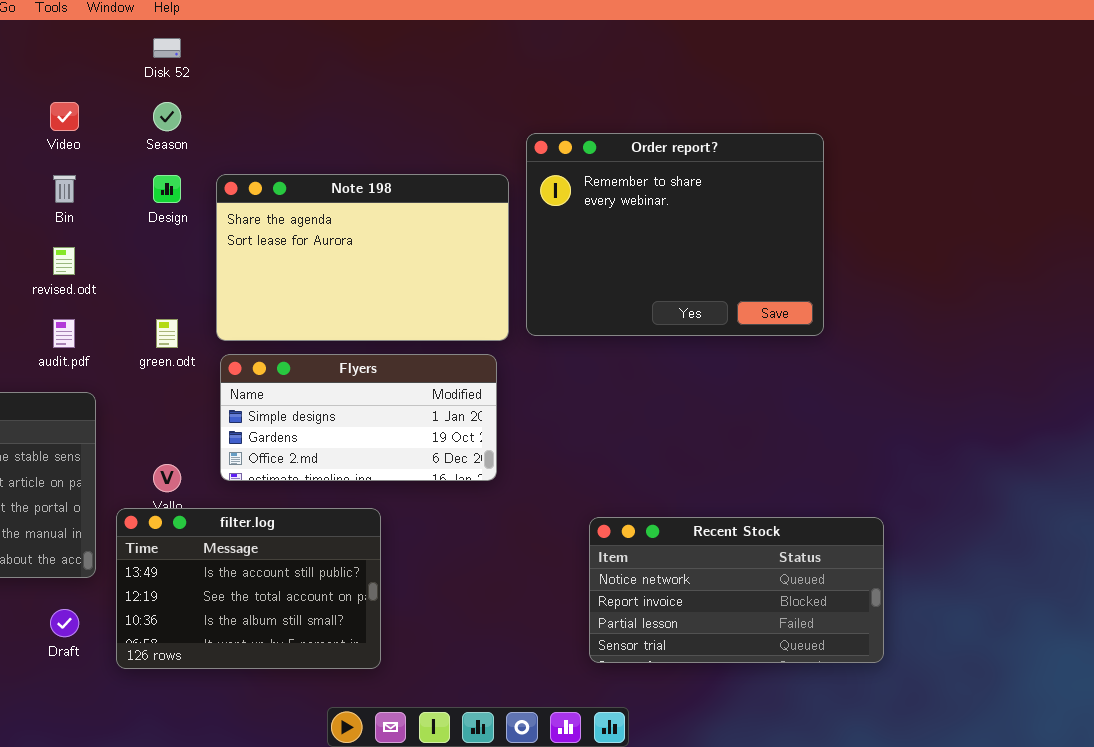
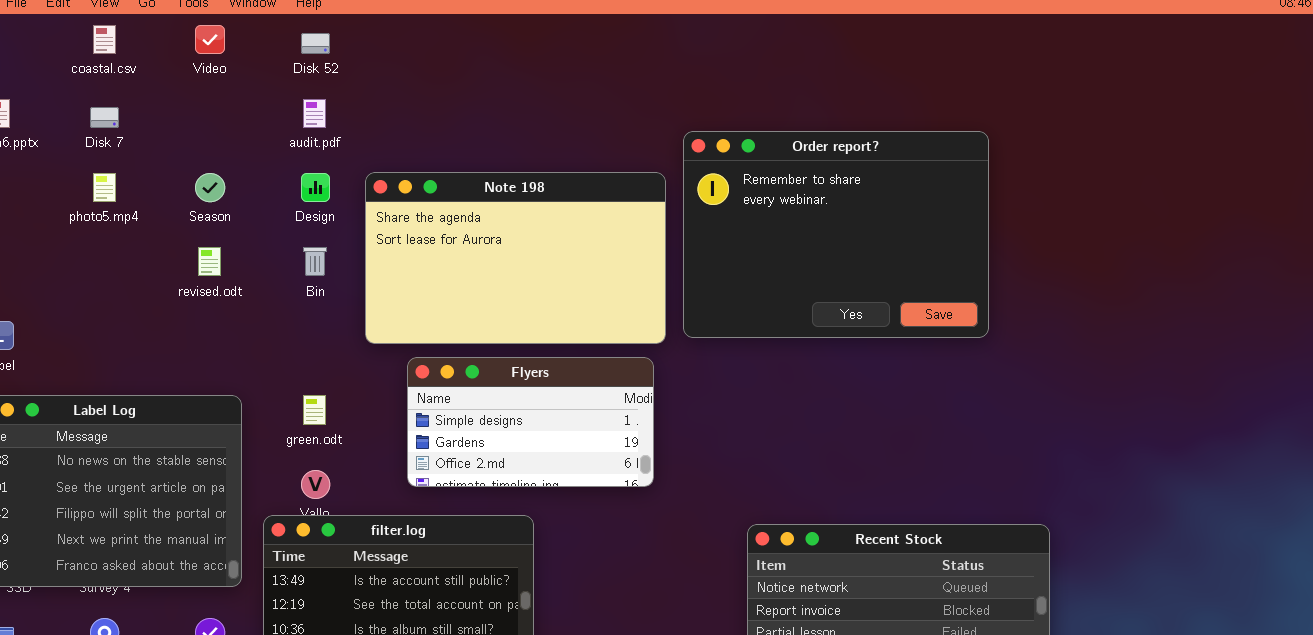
Video: [50,102,79,131] -> [195,25,225,54], moved
Season: [153,102,181,131] -> [195,173,225,202], moved
Bin: [53,175,76,203] -> [303,247,327,276], moved
audit.pdf: [53,319,75,348] -> [303,99,326,128], moved
green.odt: [156,319,178,348] -> [303,395,326,425], moved
Flyers: [220,354,497,481] -> [407,357,654,487], resized

